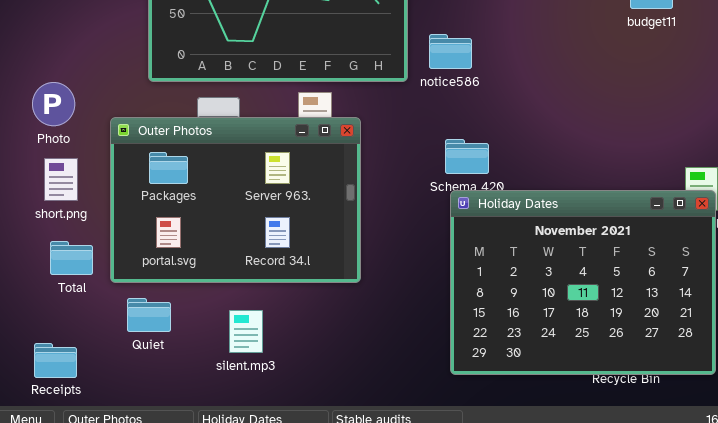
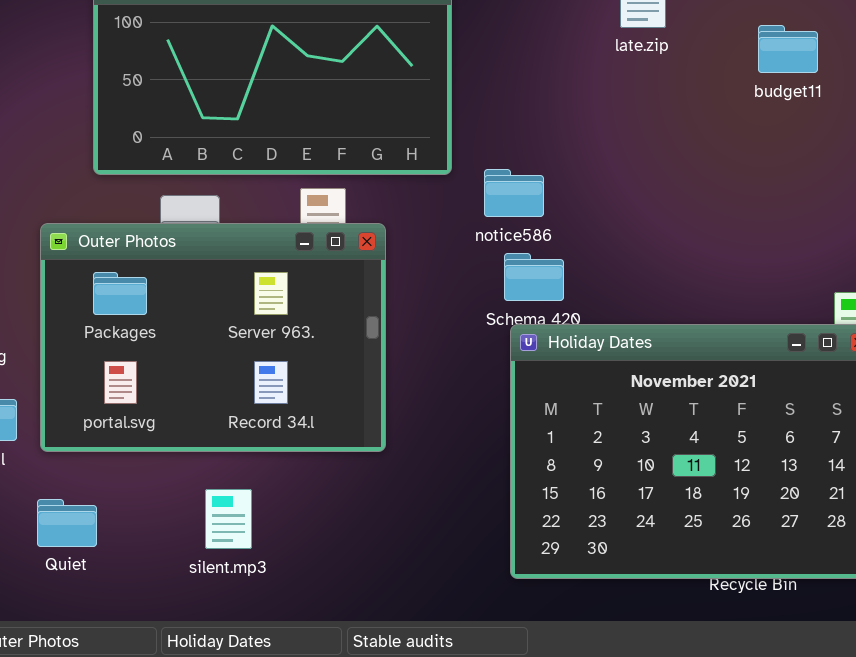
notice586: [429,34,472,69] -> [484,169,544,217], moved
Quiet: [127,298,171,332] -> [37,499,97,547], moved

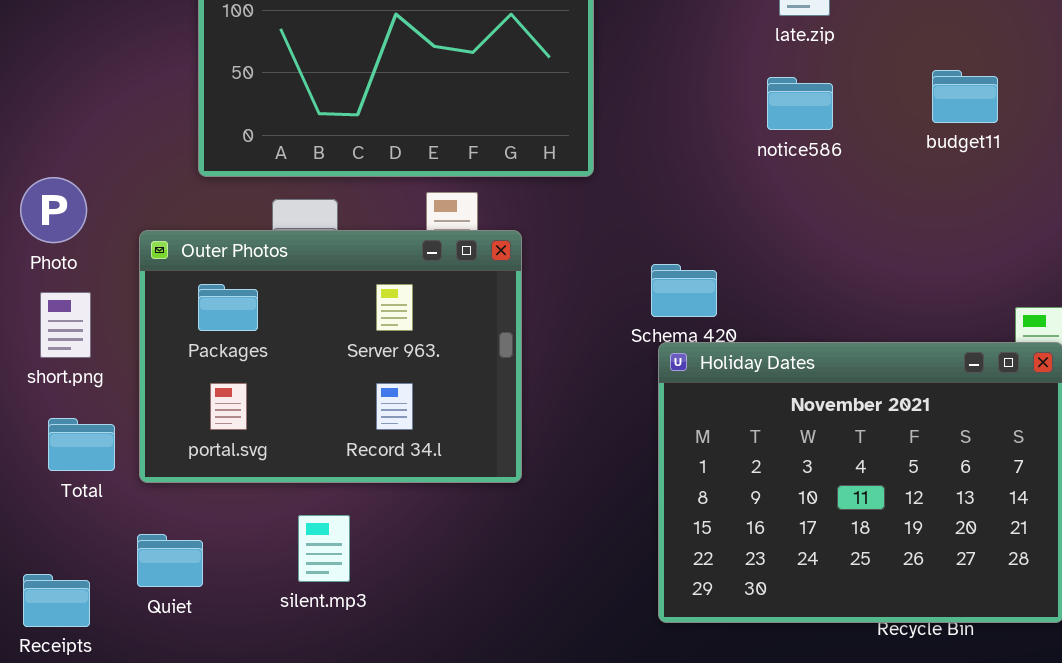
budget11: [758,25,818,73] -> [932,70,998,123], moved
notice586: [484,169,544,217] -> [767,77,833,130], moved
silent.mp3: [205,489,252,549] -> [298,515,350,582], moved

